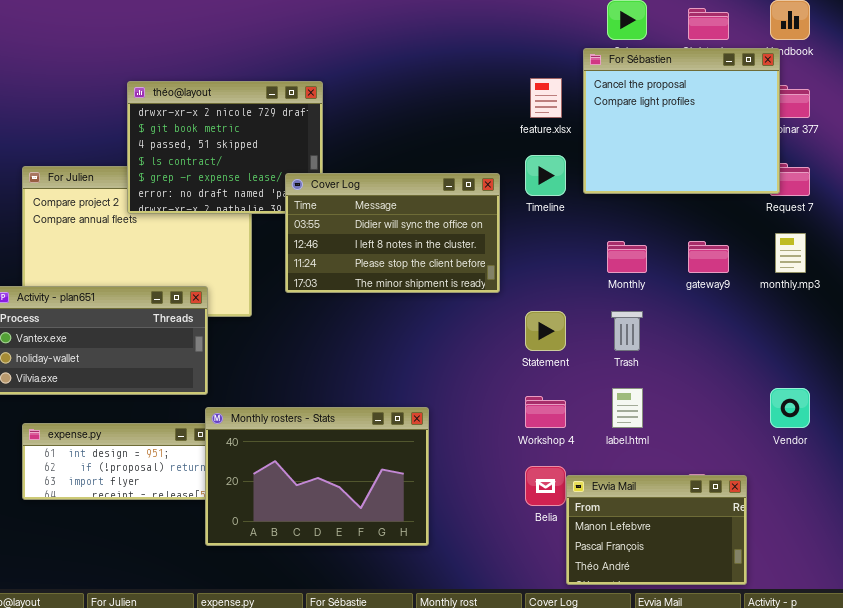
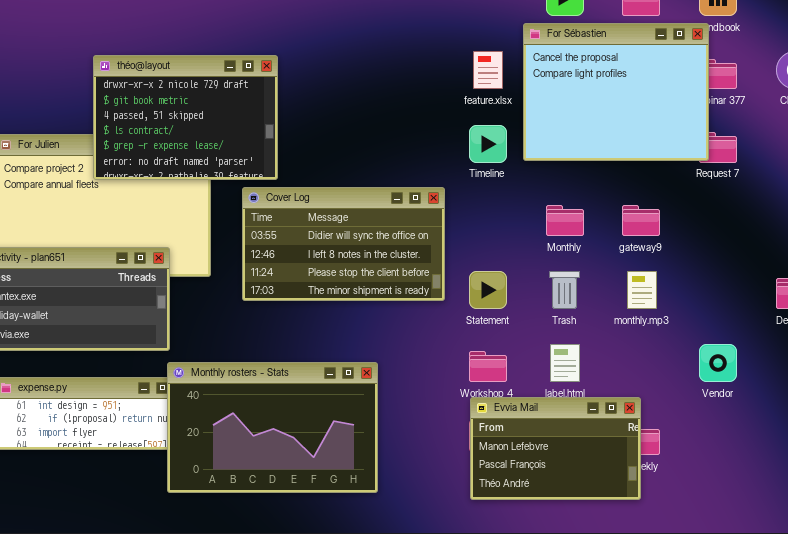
Cover Log: [285,173,500,293] -> [242,187,445,301], moved
monthly.mp3: [775,233,806,273] -> [627,271,657,309], moved
Evvia Mail: [566,475,747,585] -> [470,397,641,500], moved

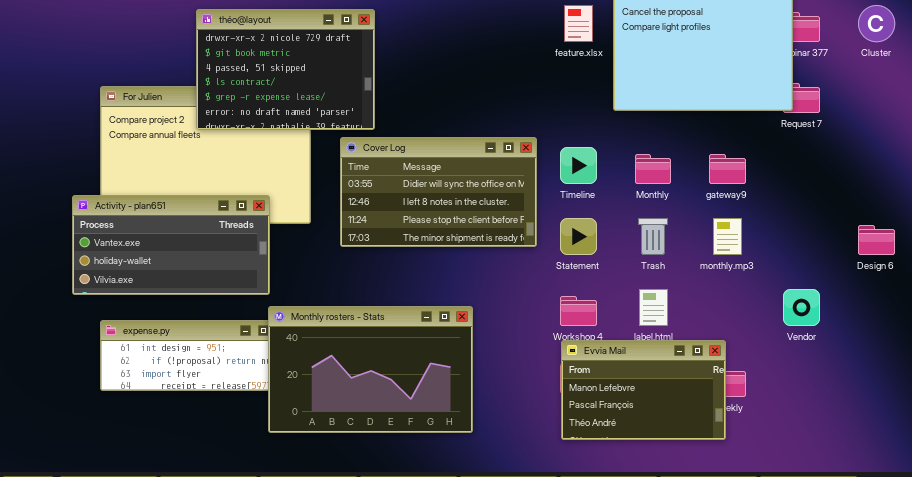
Timeline: [469,125,507,163] -> [560,147,597,184], moved

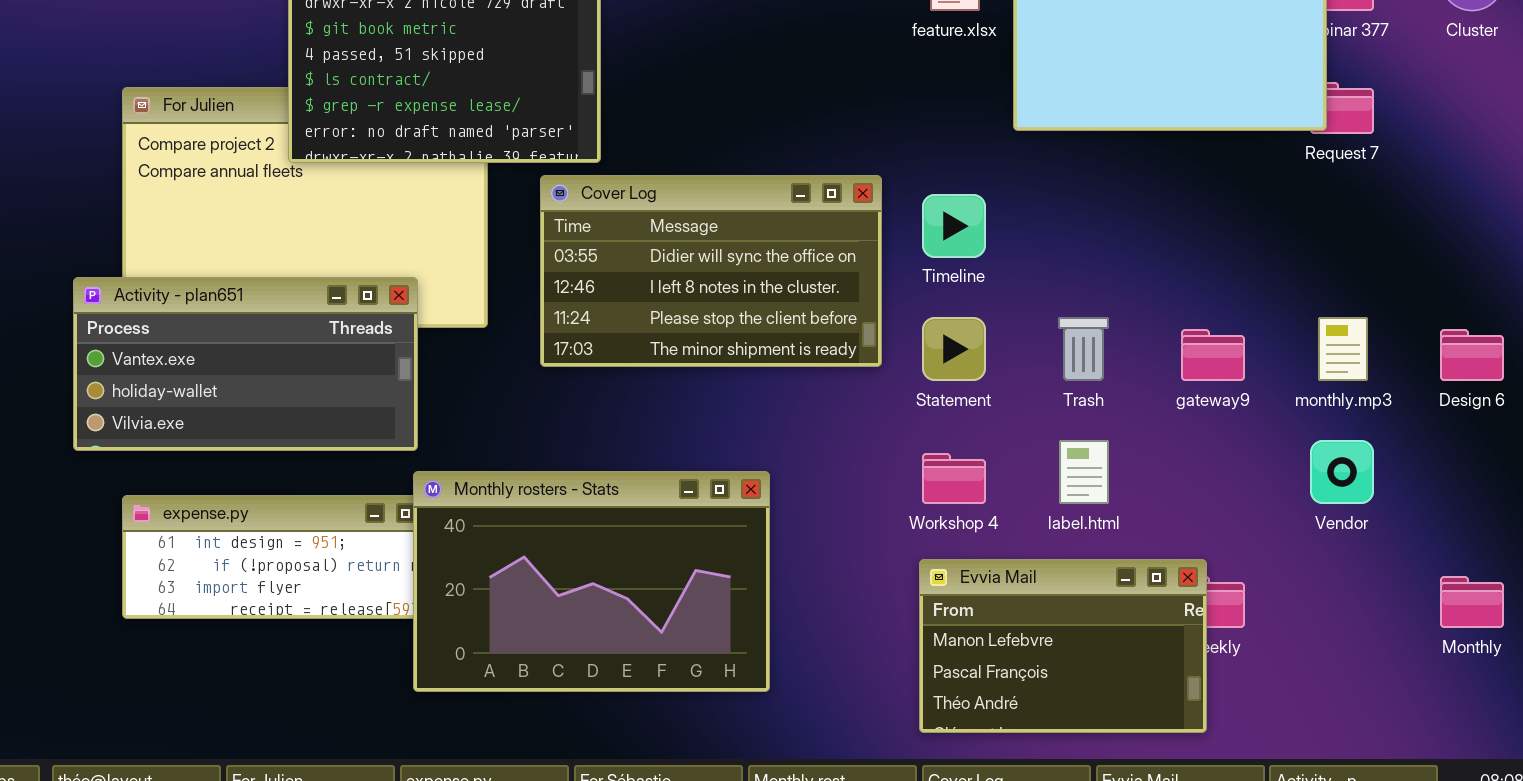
Monthly: [635,154,671,184] -> [1440,576,1504,628], moved
gateway9: [709,154,746,184] -> [1181,329,1245,381], moved
monthly.mp3: [713,218,742,255] -> [1318,317,1368,381], moved
Evvia Mail: [561,340,726,440] -> [919,559,1207,733], moved

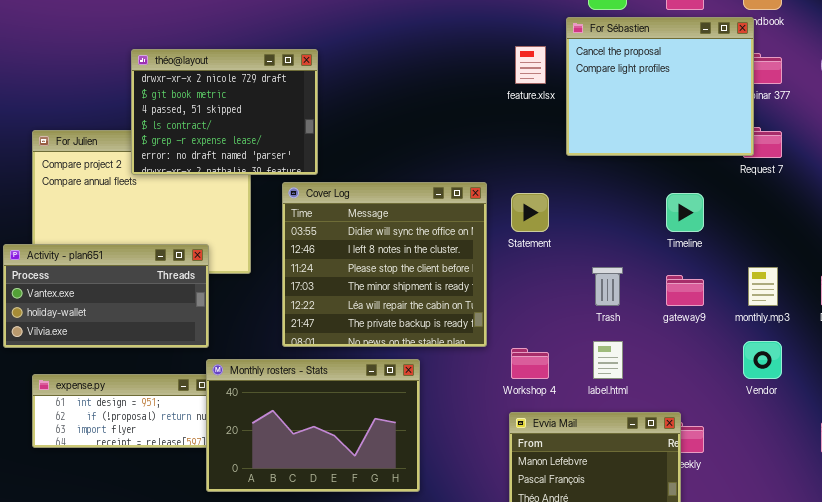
Cover Log: [540,175,882,367] -> [282,182,487,347], resized
Timeline: [922,194,986,258] -> [666,193,704,232], moved
Statement: [922,317,986,381] -> [511,193,549,232], moved

